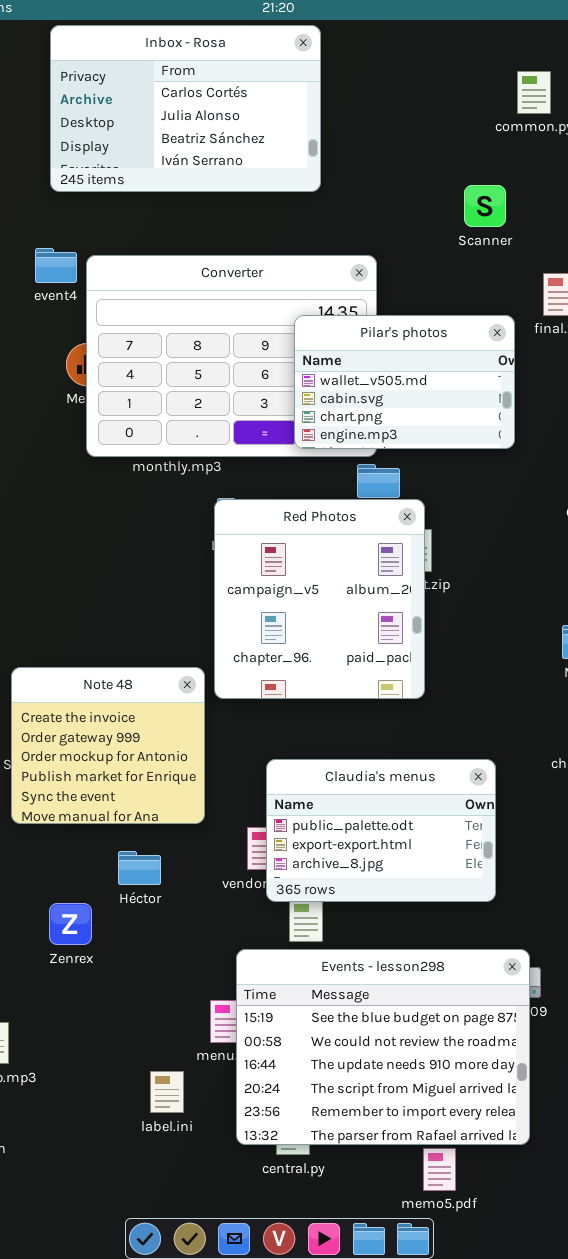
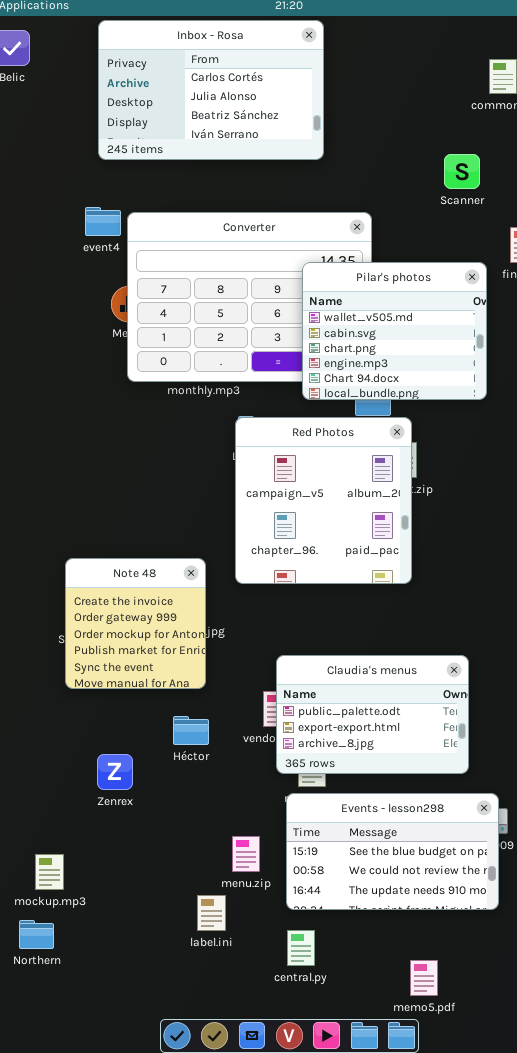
Pilar's photos: [294,315,515,449] -> [302,262,487,400], resized
Note 48: [11,667,205,824] -> [65,558,206,689], resized
Claudia's menus: [266,759,496,902] -> [276,655,469,774], moved
Héctor: [118,851,161,885] -> [173,716,209,745], moved
Events - lesson298: [236,949,530,1145] -> [286,793,499,910], resized
label.ini: [150,1071,184,1113] -> [197,895,226,931], moved

